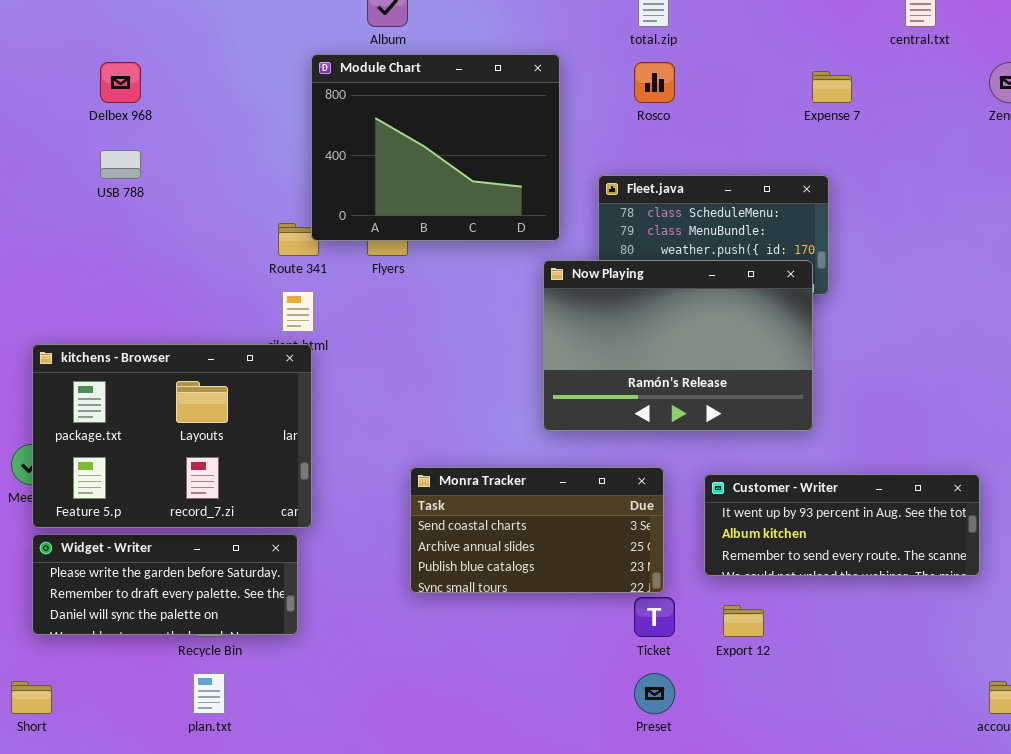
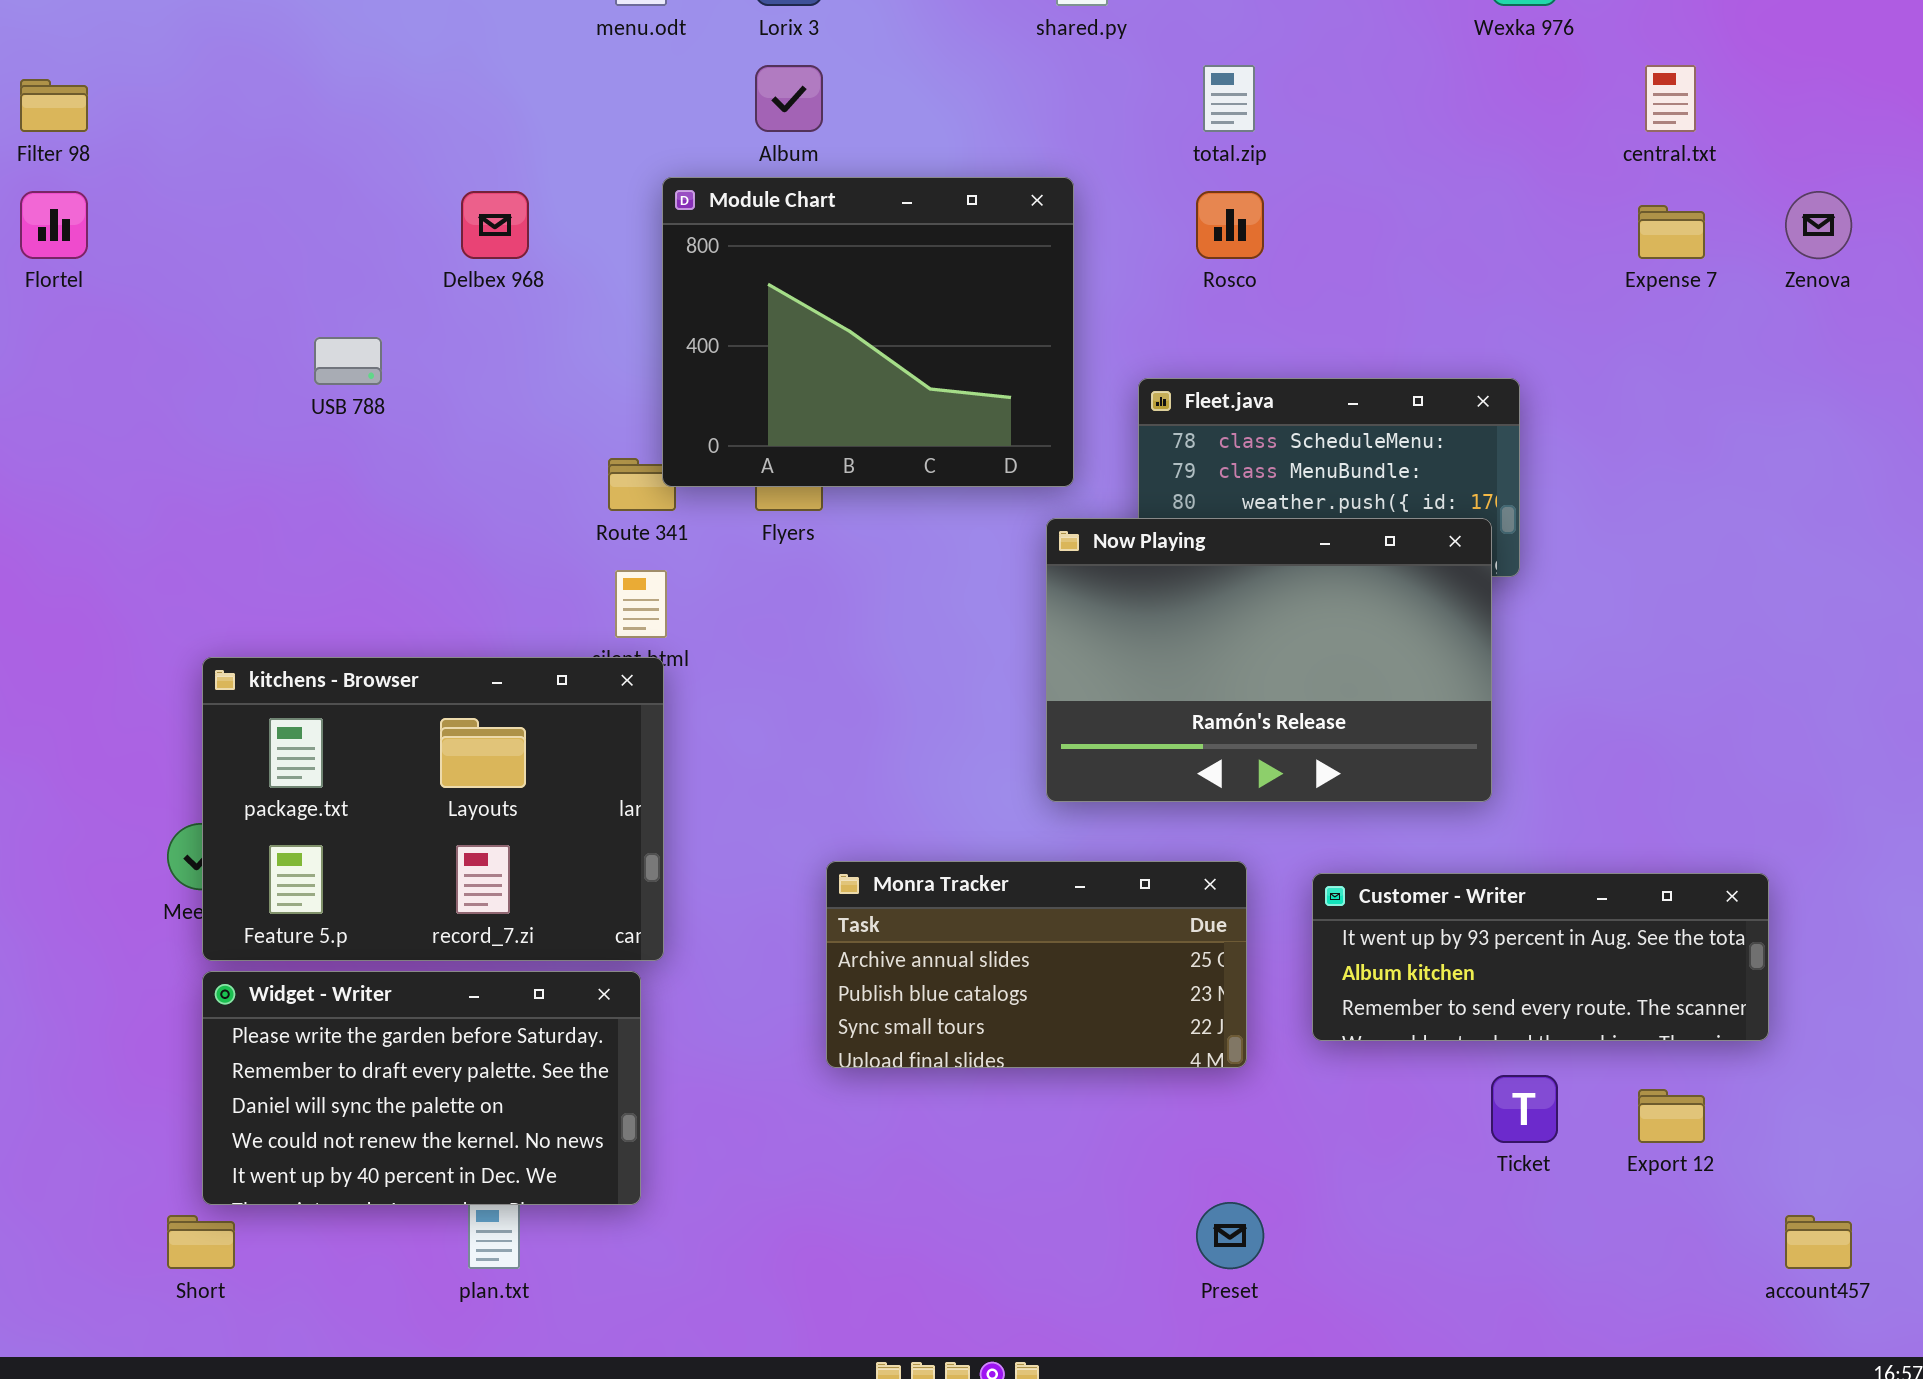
Delbex 968: [100,62,141,103] -> [461,191,529,259], moved
Expense 7: [812,71,852,103] -> [1638,205,1705,259], moved
Monra Tracker: [410,467,664,593] -> [826,861,1247,1068], scrolled down 1 row
Widget - Writer: [32,534,298,635] -> [202,971,641,1205], resized
Ticket: [634,597,675,637] -> [1491,1075,1558,1143], moved
Export 12: [723,605,764,637] -> [1638,1089,1705,1143], moved

